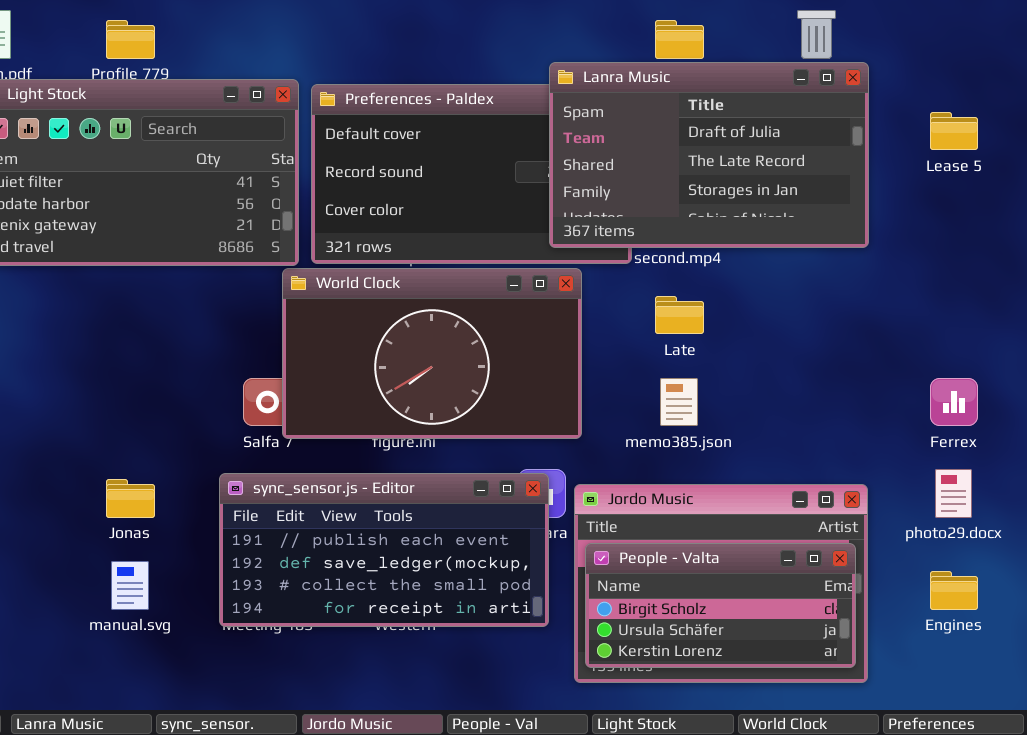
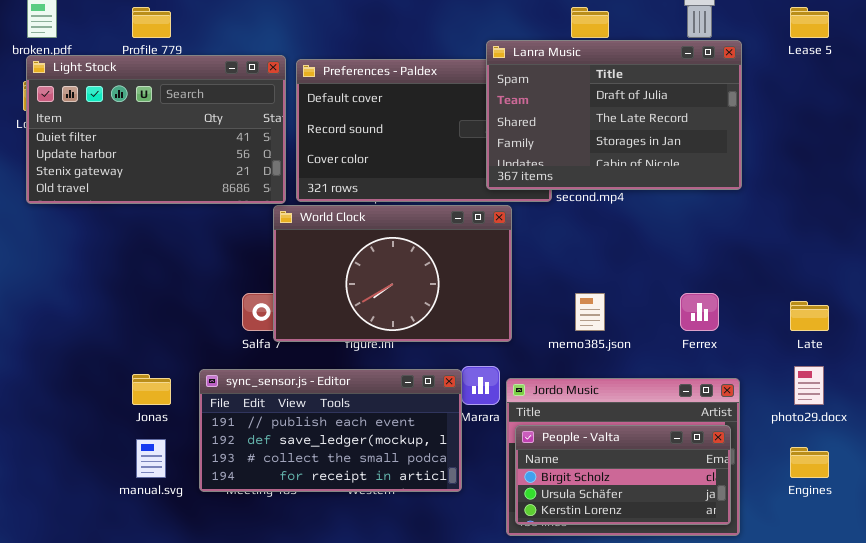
Lease 5: [930,112,978,150] -> [790,7,829,38], moved
Late: [655,296,704,334] -> [790,301,829,331], moved
Ferrex: [930,378,978,426] -> [680,293,719,331], moved
sync_sensor.js - Editor: [219,473,549,627] -> [199,369,462,492], moved

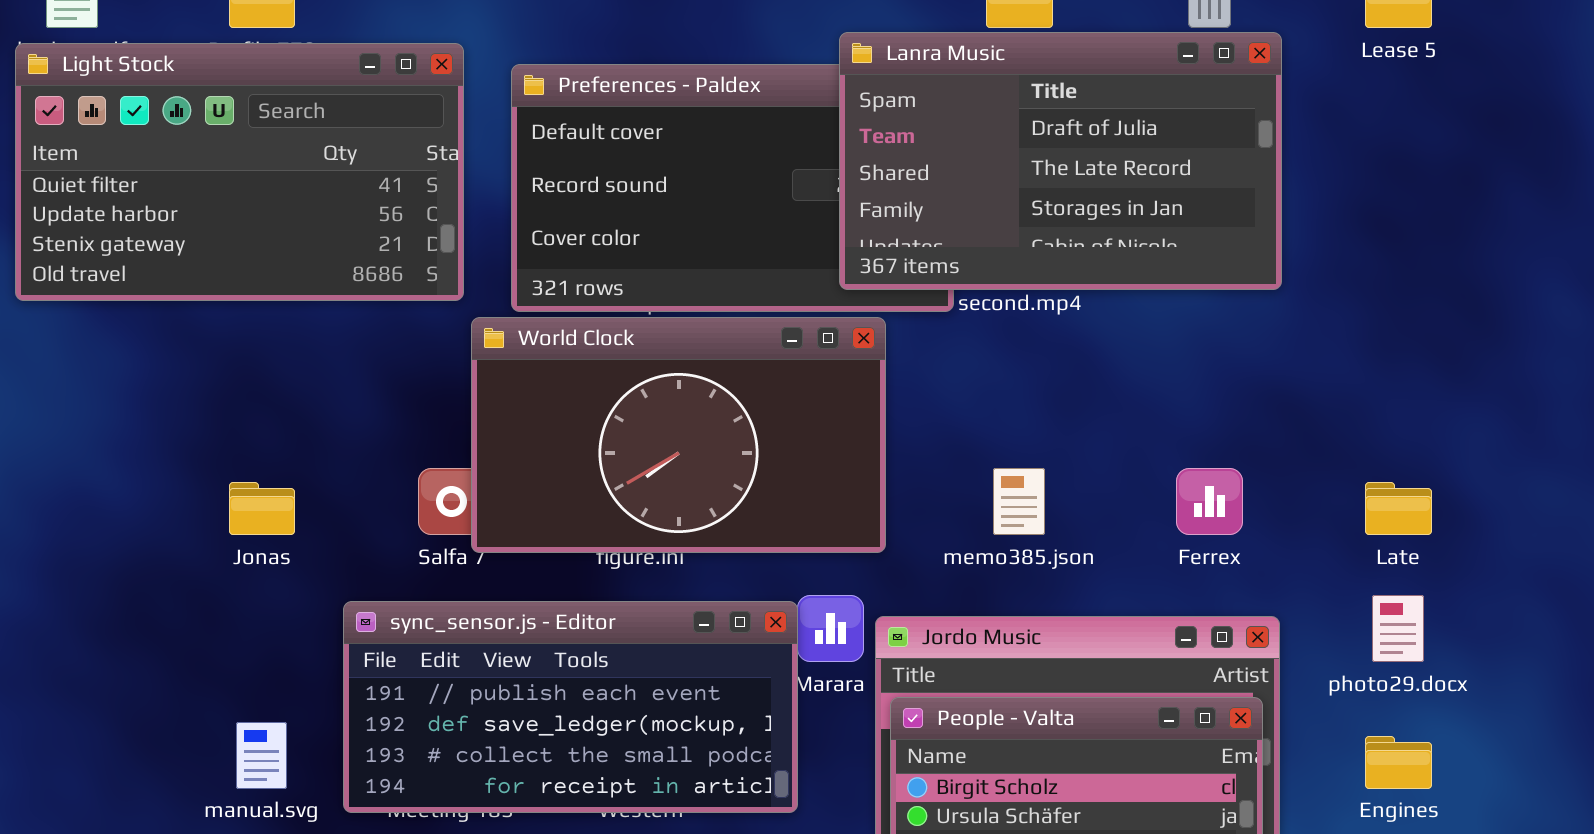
Light Stock: [26,55,286,204] -> [15,43,464,301], moved
Jonas: [132,374,171,405] -> [229,482,295,535], moved

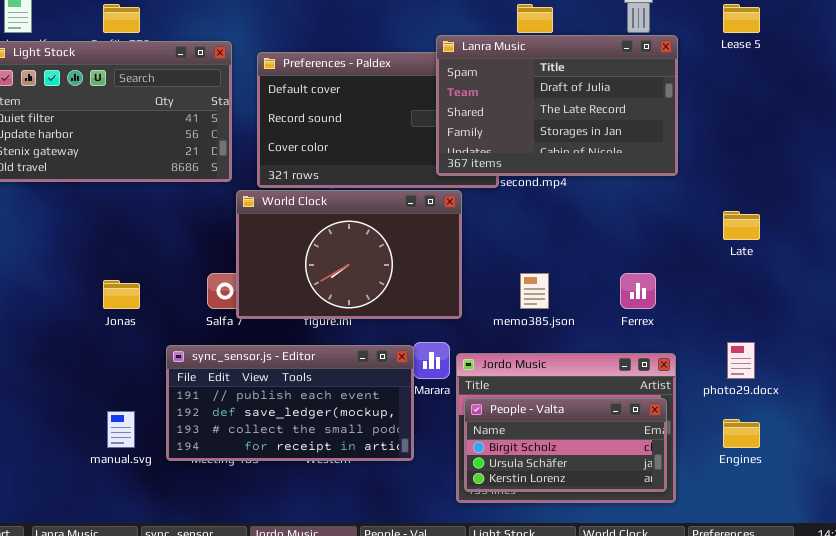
Late: [1365,482,1432,535] -> [723,211,760,240], moved

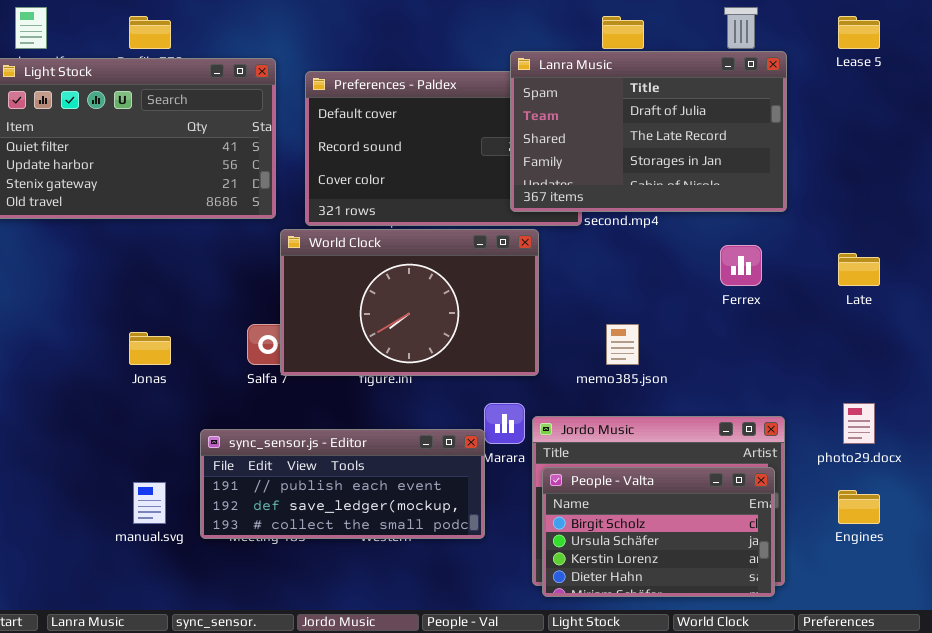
Ferrex: [620,273,656,309] -> [720,245,762,286], moved
sync_sensor.js - Editor: [166,345,414,461] -> [200,429,485,539], resized
People - Valta: [464,398,667,492] -> [542,467,775,597], resized

